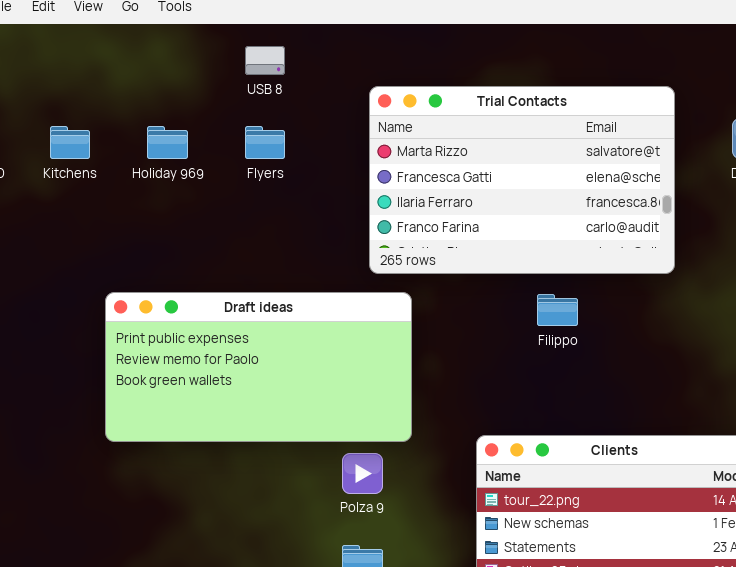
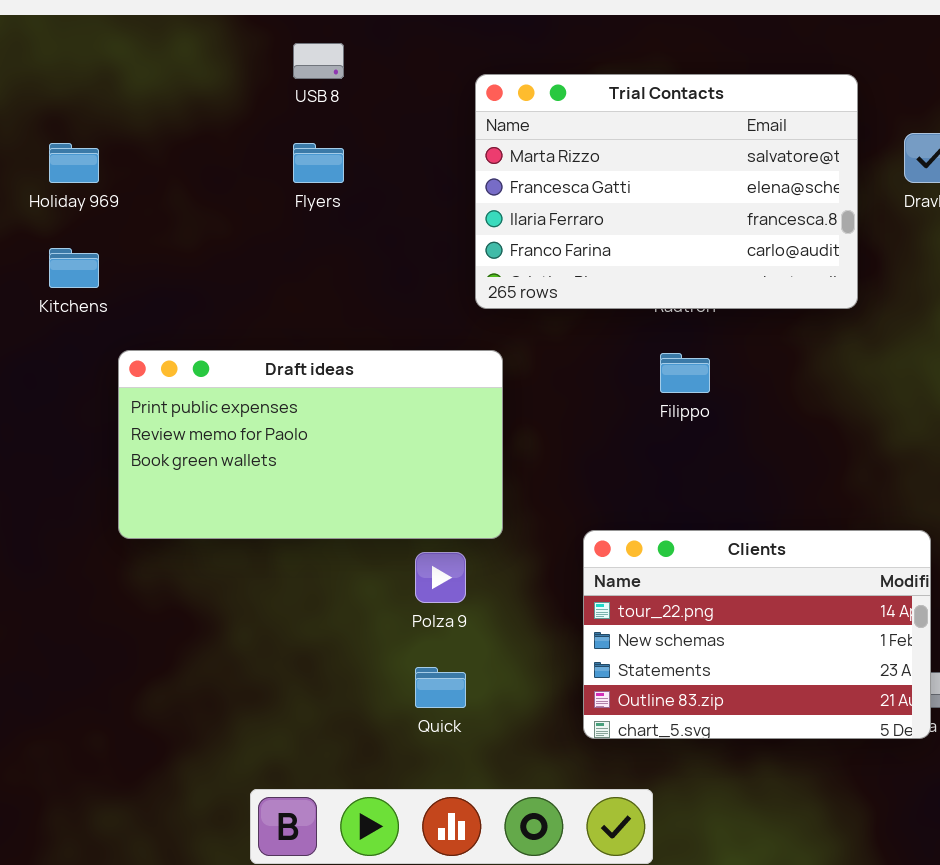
Trial Contacts: [369,86,675,274] -> [475,74,858,309], moved
Kitchens: [50,126,90,159] -> [49,248,99,288], moved
Holiday 969: [147,126,188,159] -> [49,143,99,183], moved

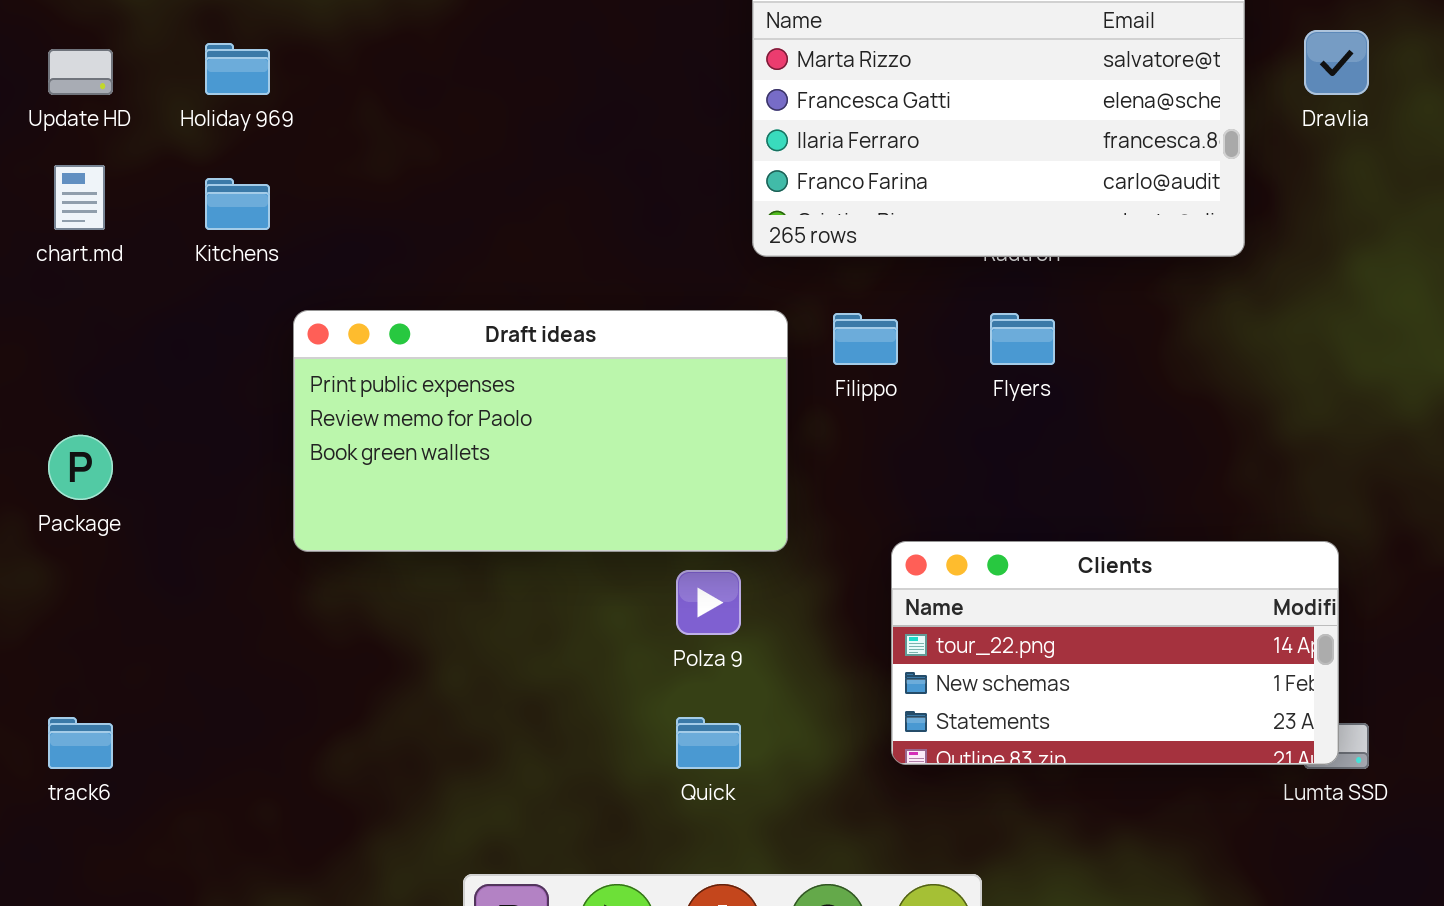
Flyers: [293,143,344,183] -> [990,313,1055,365], moved
Filippo: [660,353,710,393] -> [833,313,898,365], moved
Clients: [583,530,931,739] -> [891,541,1339,765], resized

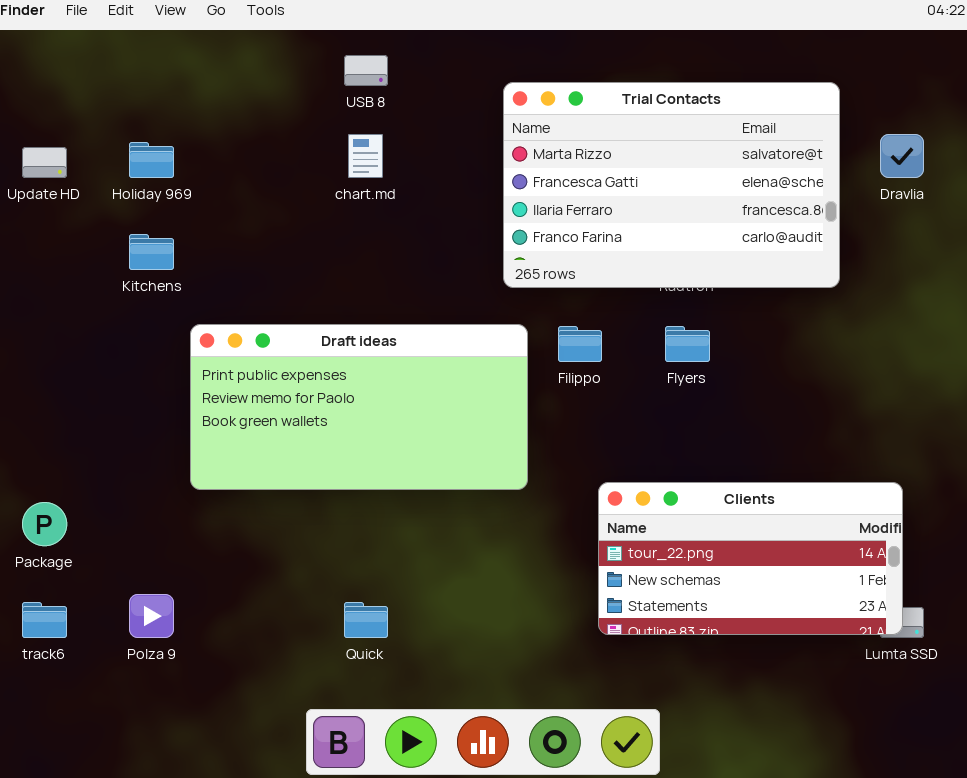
chart.md: [54,165,105,230] -> [348,134,383,178], moved
Package: [48,435,113,500] -> [22,502,67,546], moved
Polza 9: [676,570,741,635] -> [129,594,174,638], moved
Quick: [676,717,741,769] -> [344,602,388,638], moved

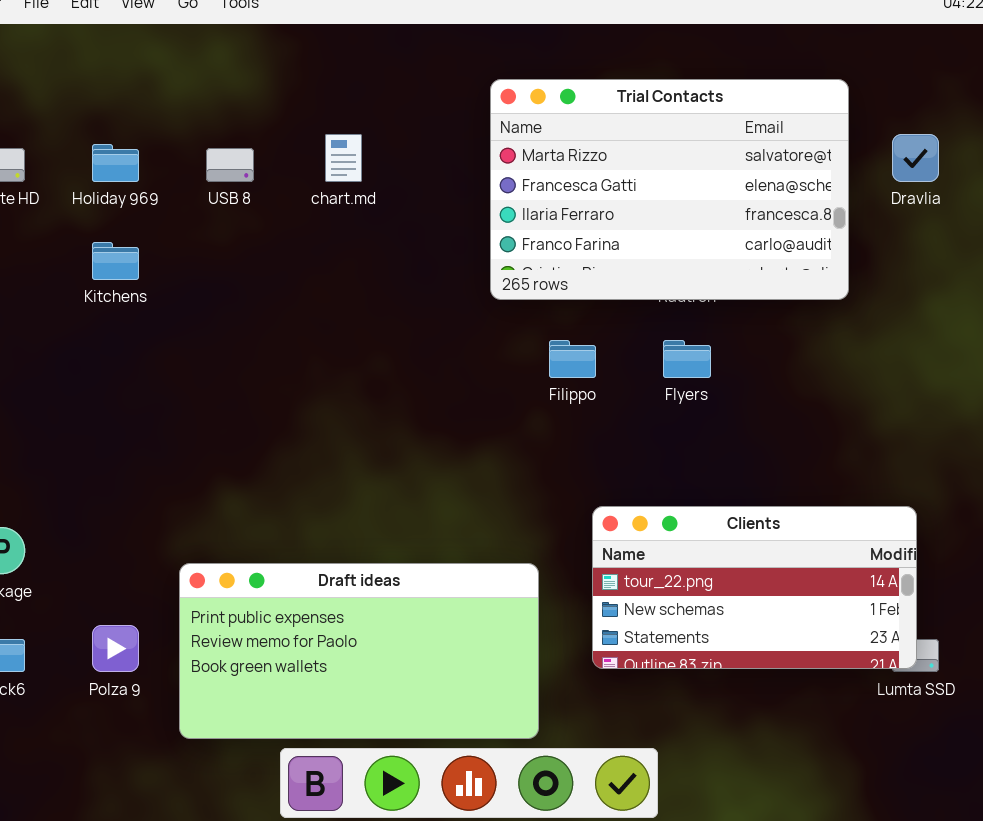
USB 8: [344,55,388,86] -> [206,148,254,182], moved
Draft ideas: [190,324,528,490] -> [179,563,539,739], moved

